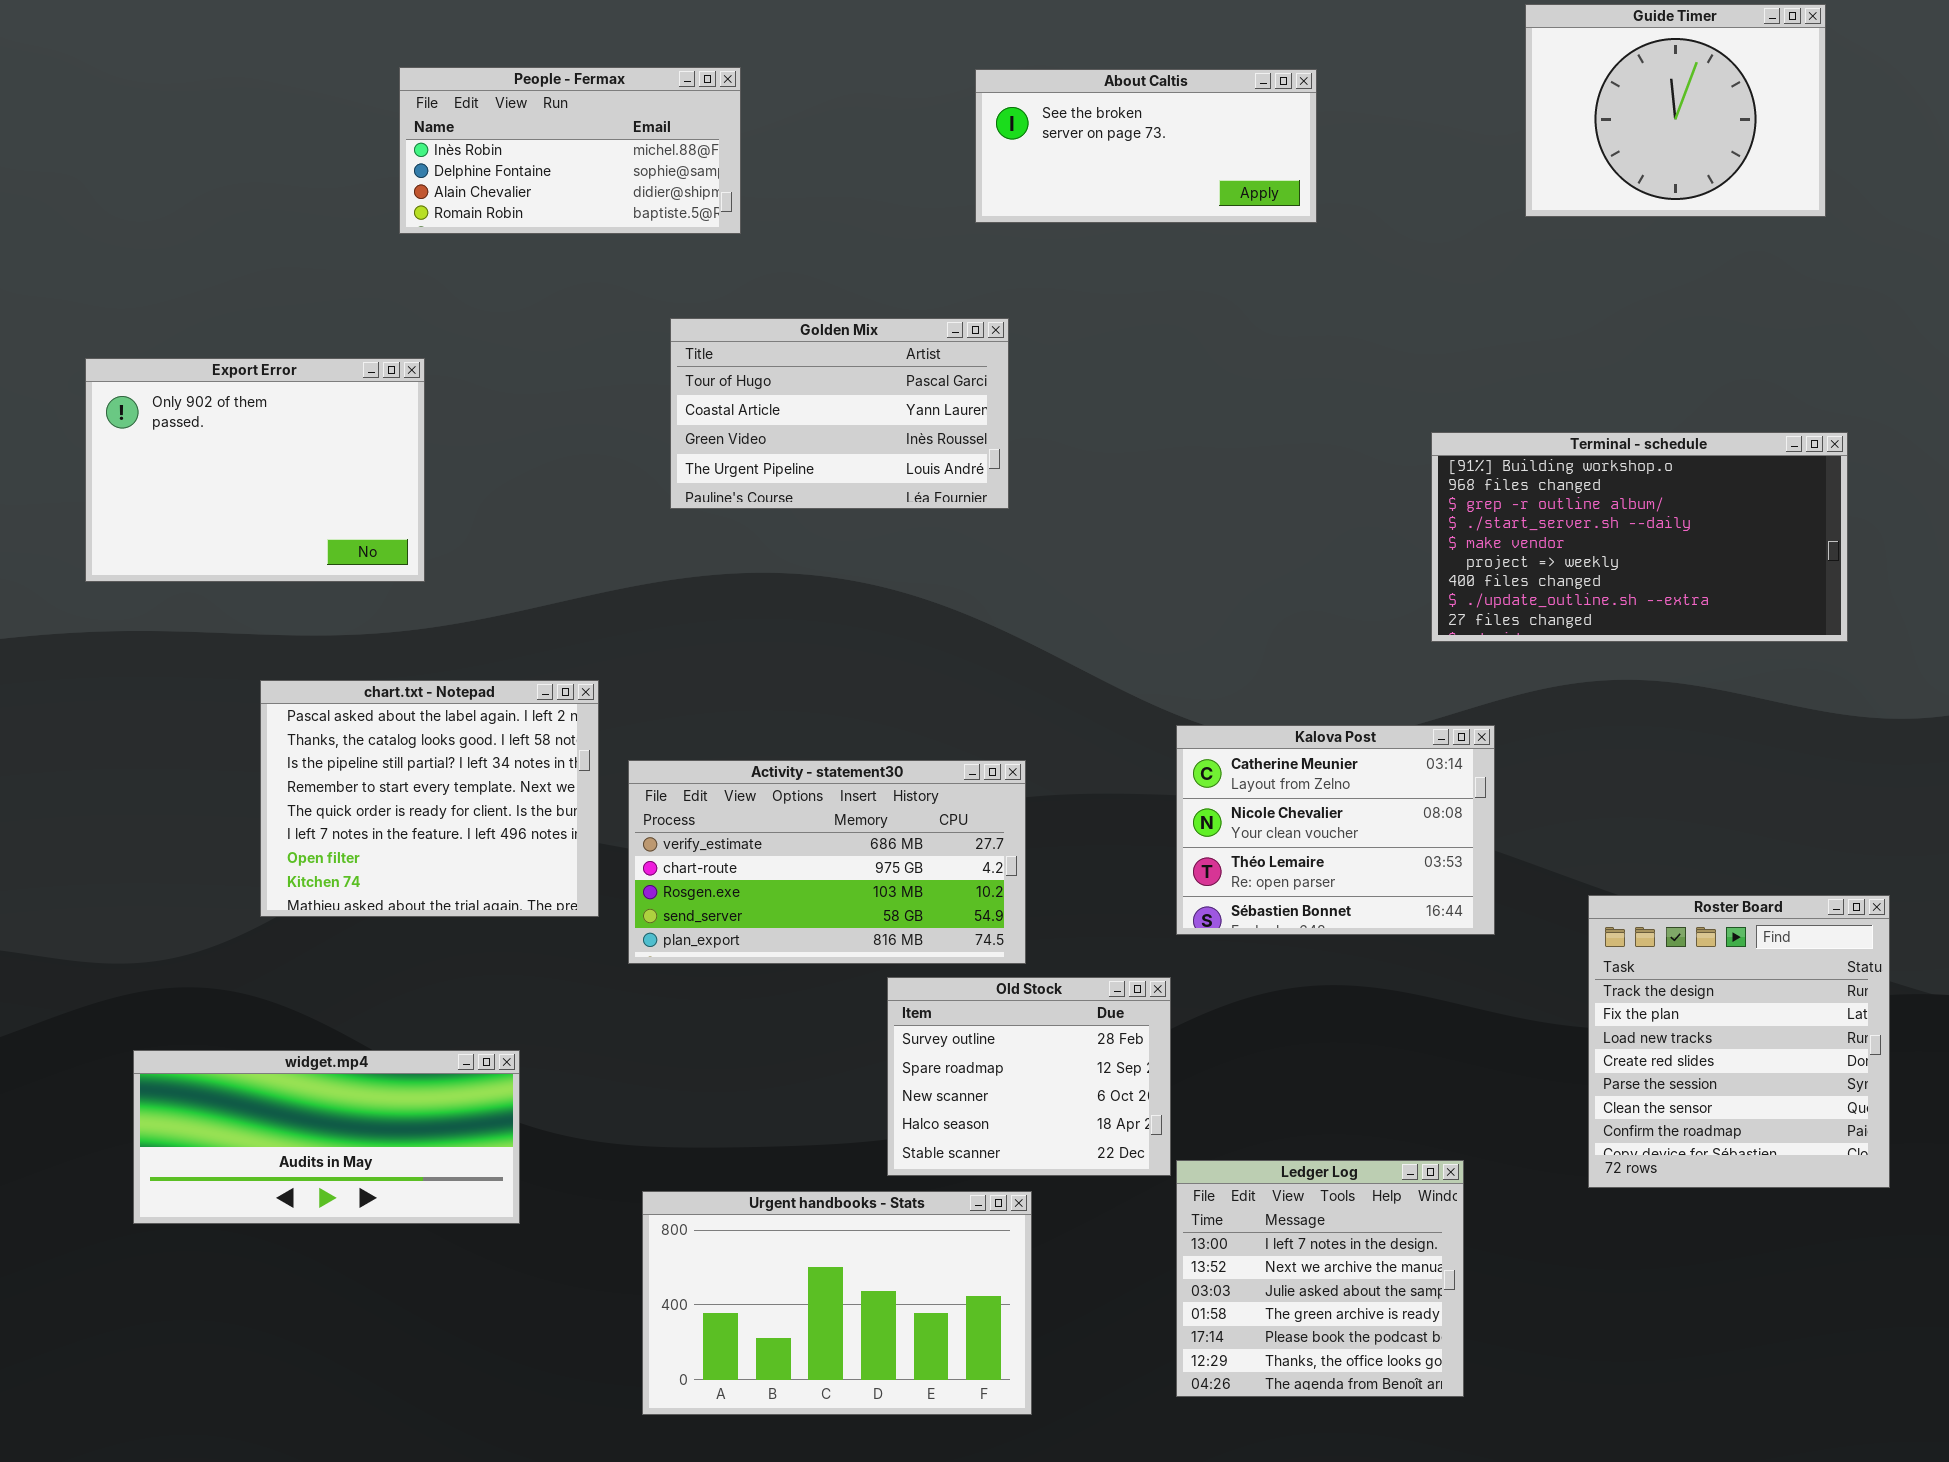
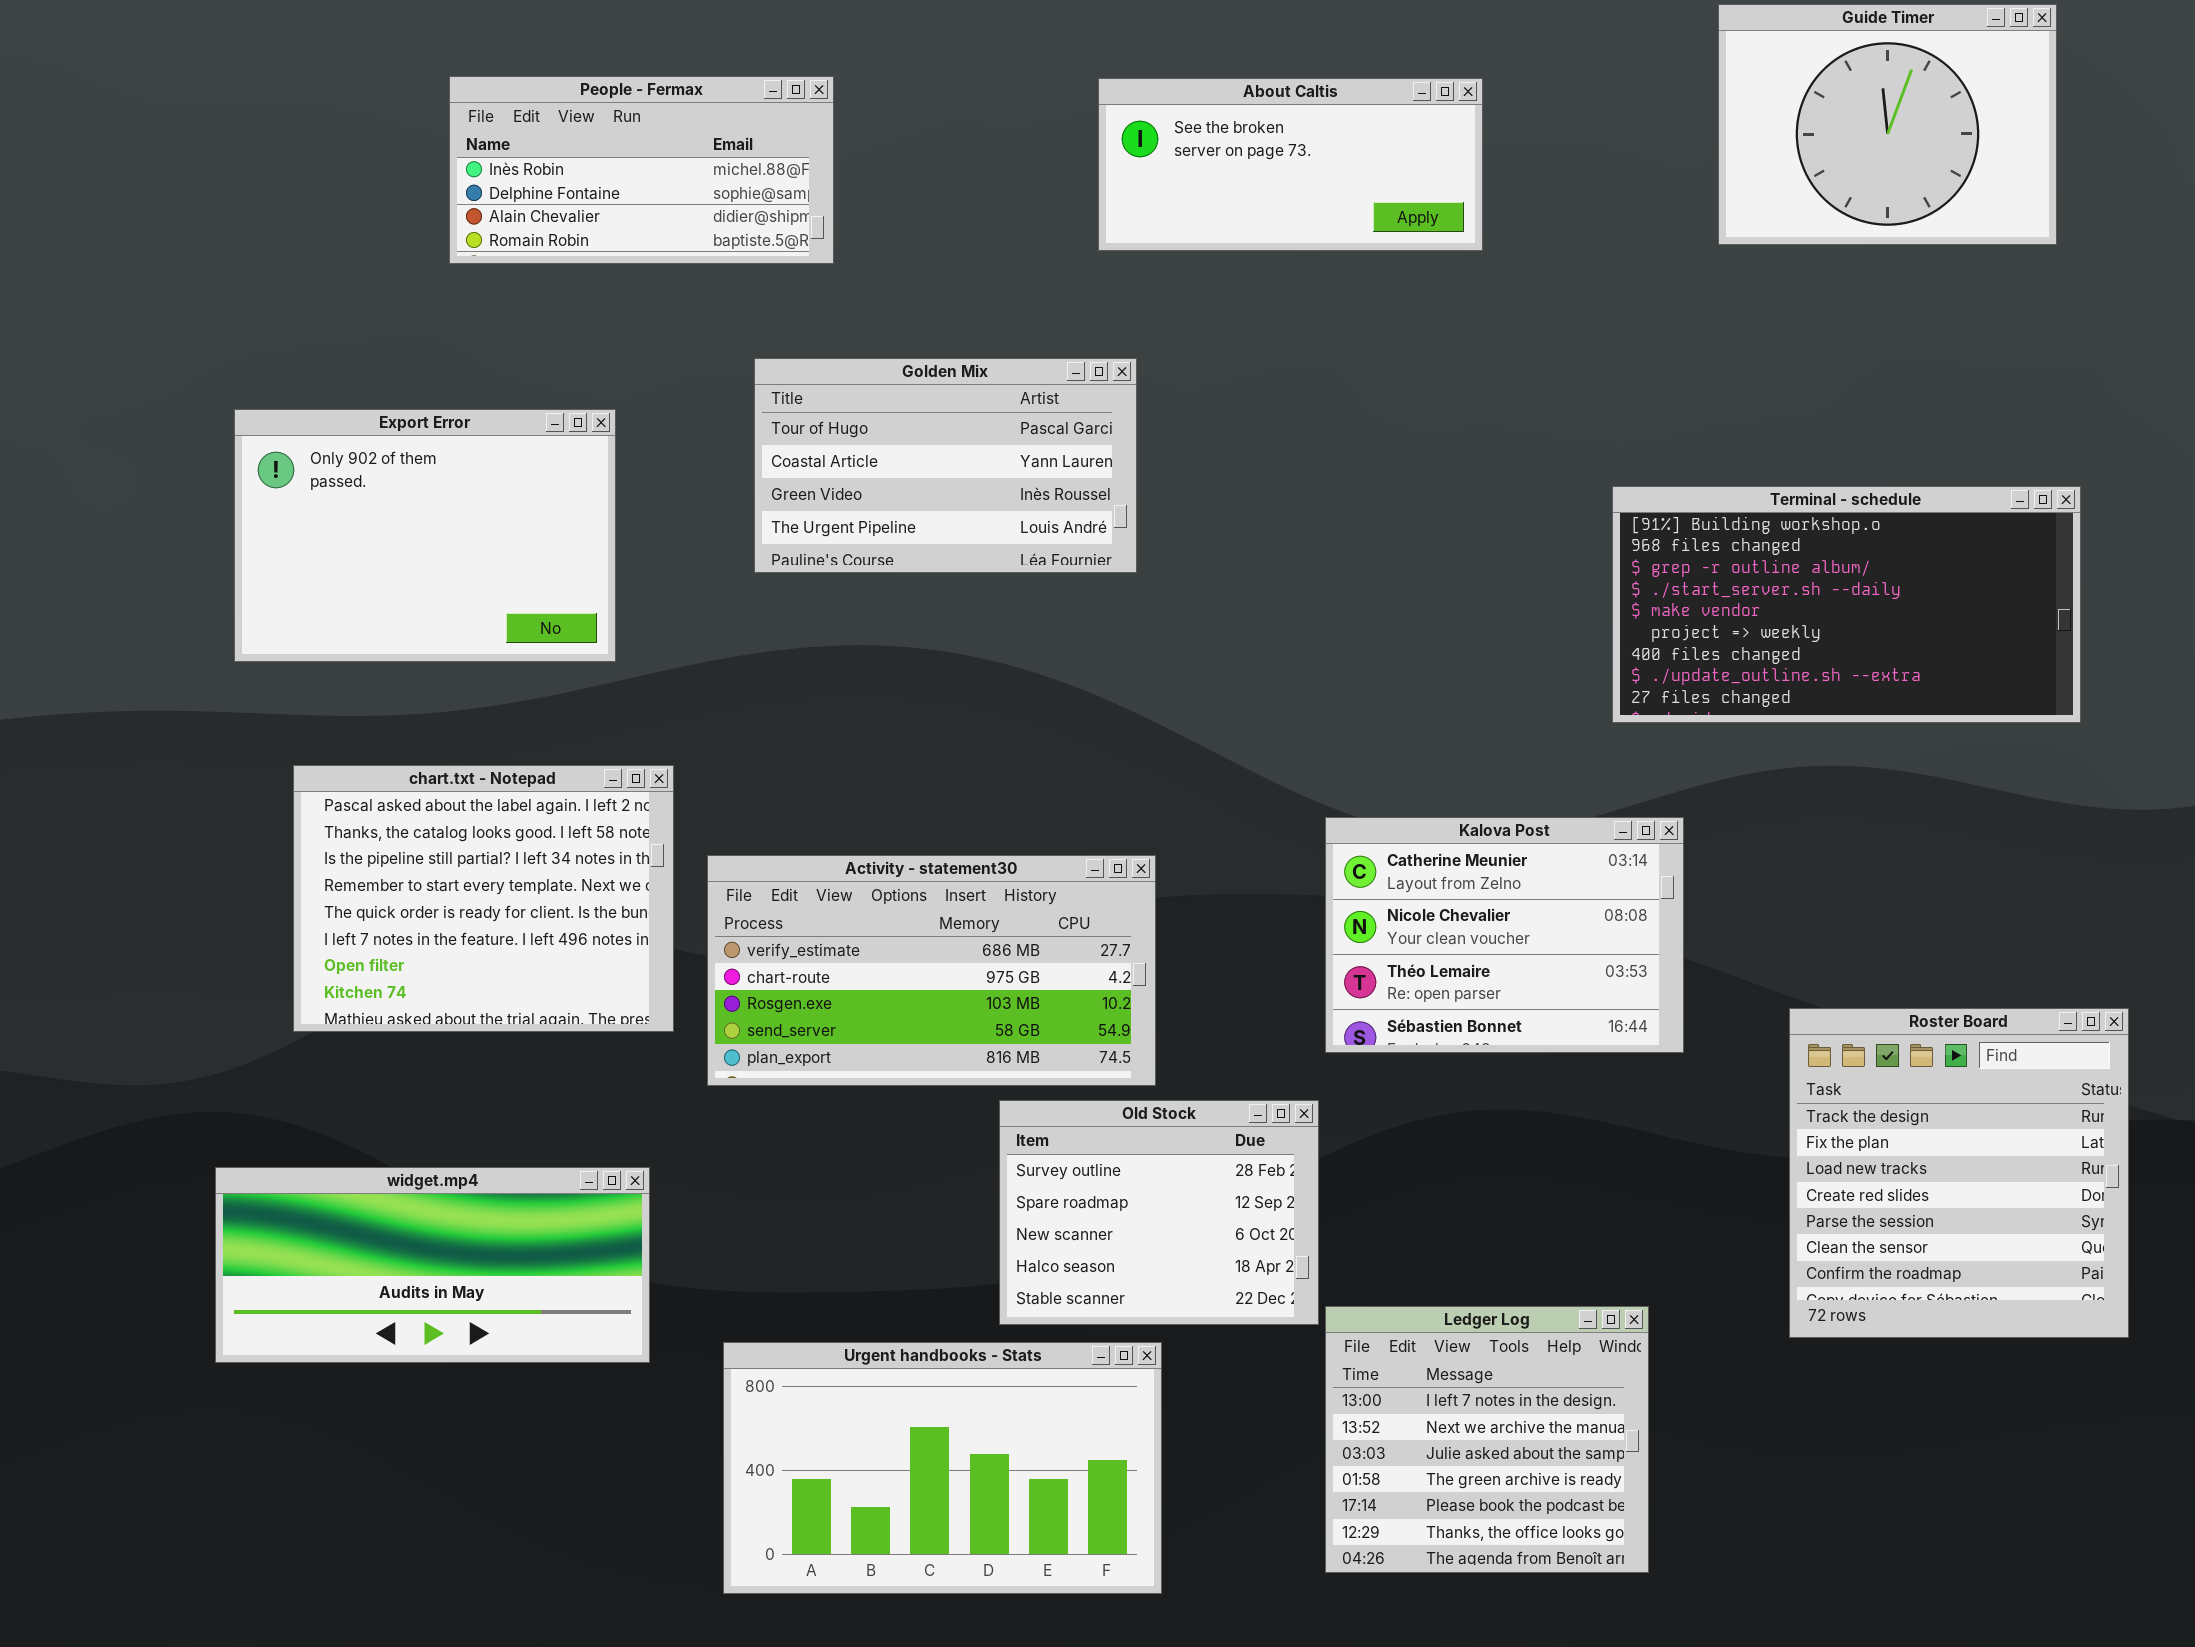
Export Error: [85,358,425,582] -> [234,409,616,662], moved
widget.mp4: [133,1050,520,1224] -> [215,1167,650,1363], moved

